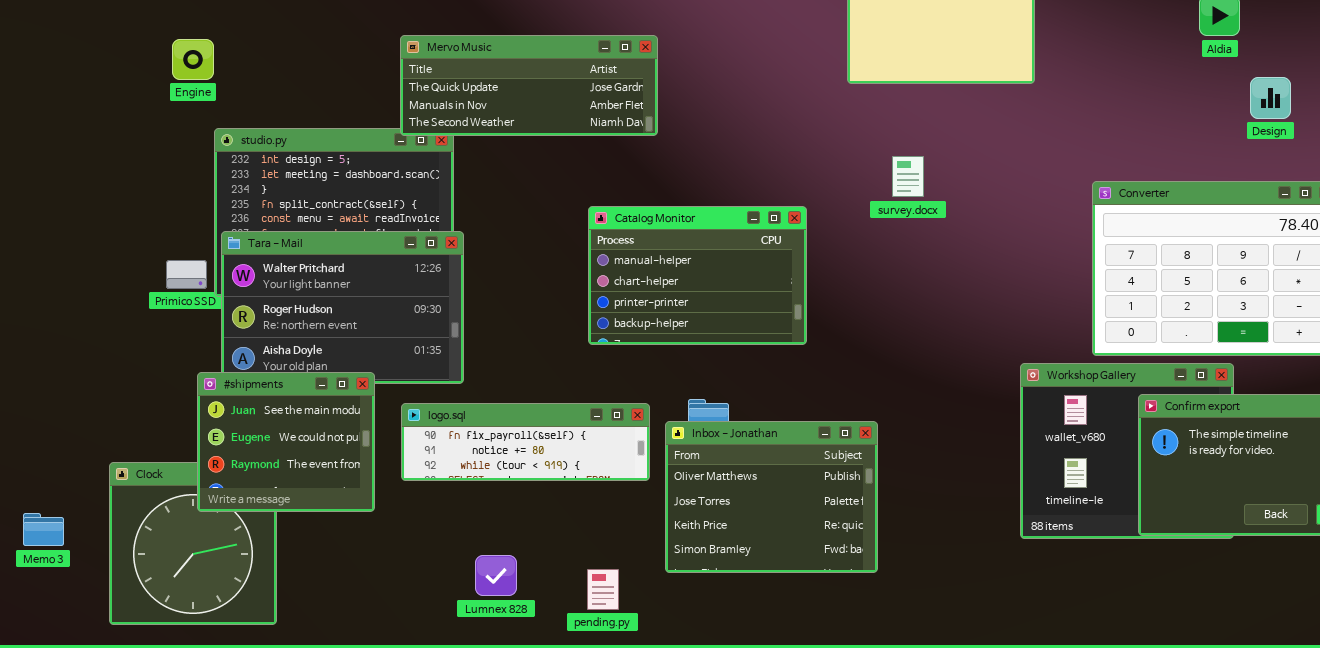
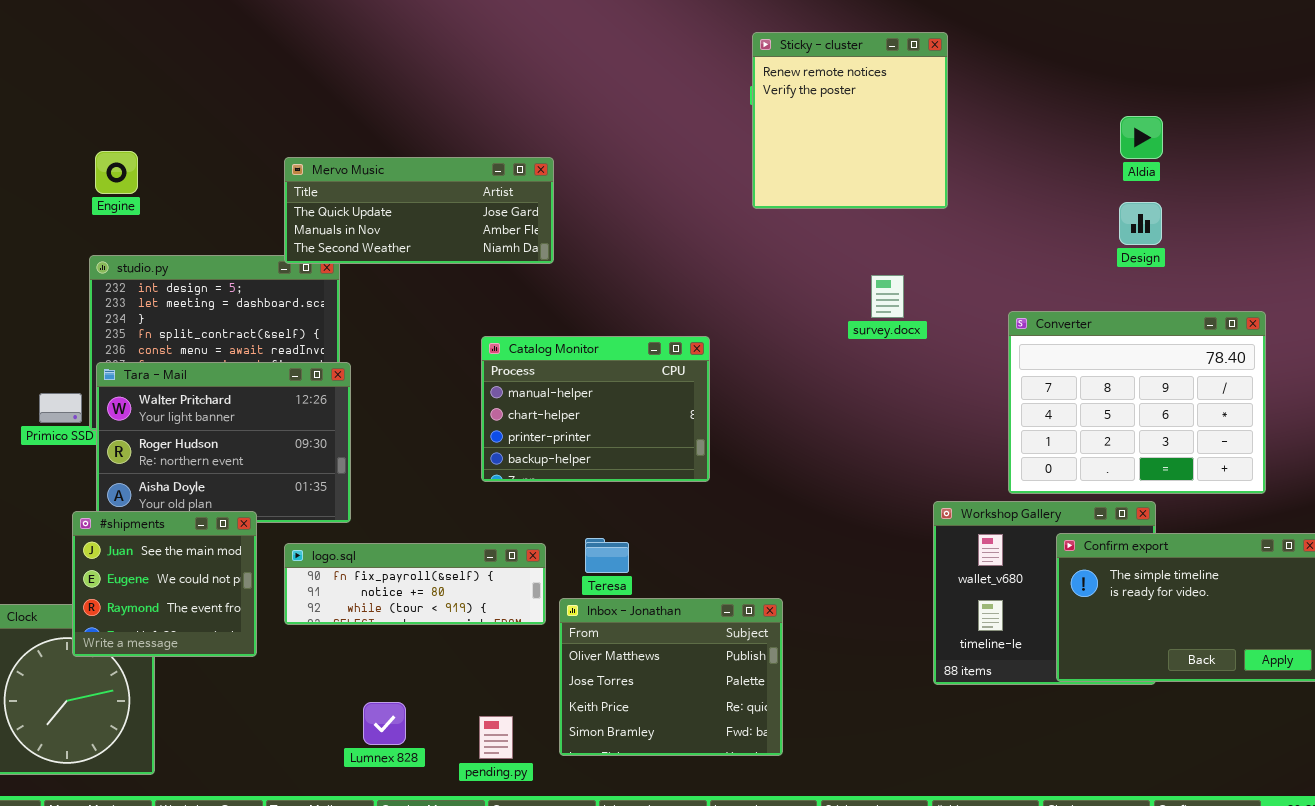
Engine: [172,39,214,80] -> [95,151,138,194], moved
Design: [1250,77,1291,119] -> [1119,202,1162,245], moved
survey.docx: [892,156,924,197] -> [871,275,904,318], moved
Inbox - Jonathan: [665,421,878,573] -> [559,598,783,756], moved

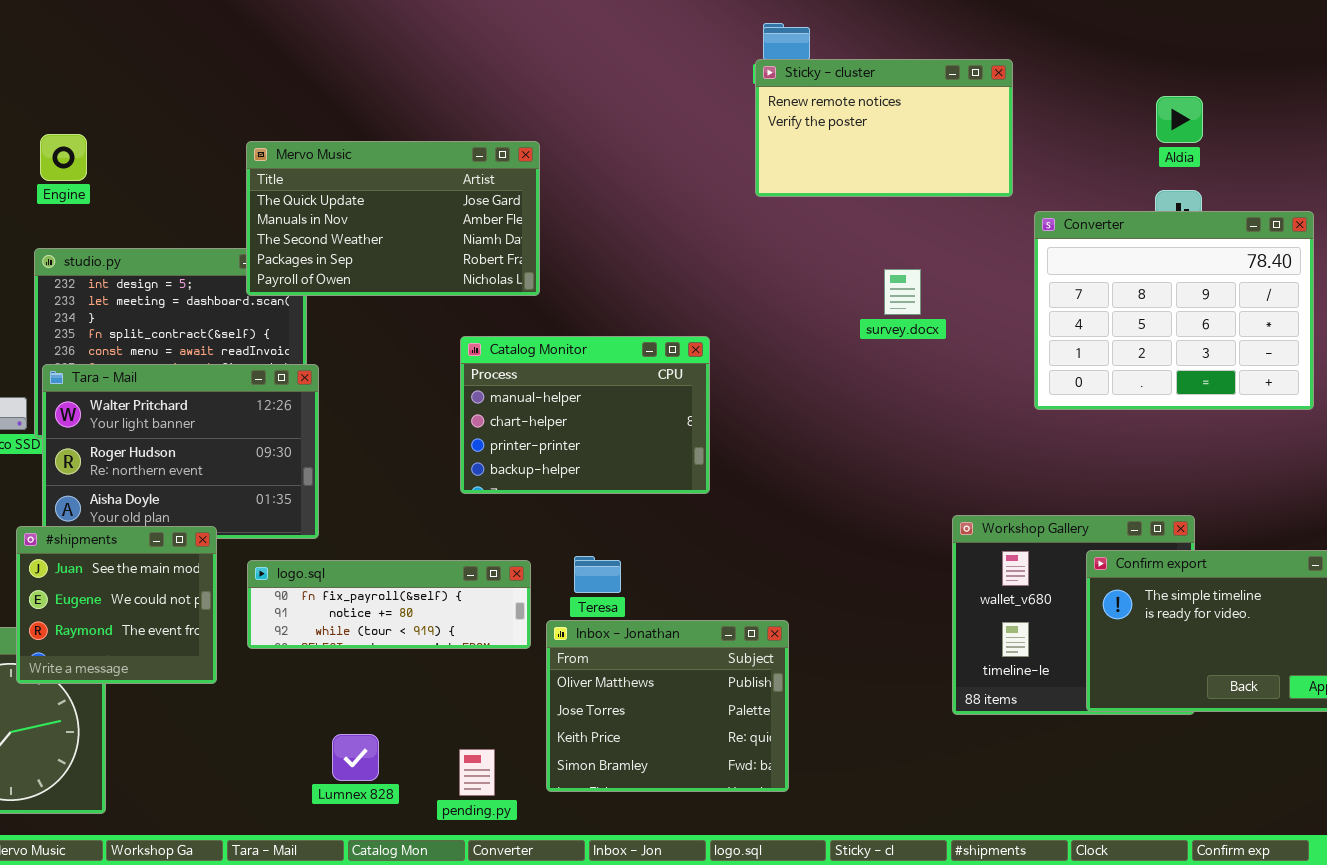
Sticky - cluster: [752,32,948,209] -> [755,59,1013,197], resized
Mervo Music: [284,157,554,264] -> [246,141,540,296], resized
Converter: [1008,311,1266,494] -> [1034,211,1314,410], moved

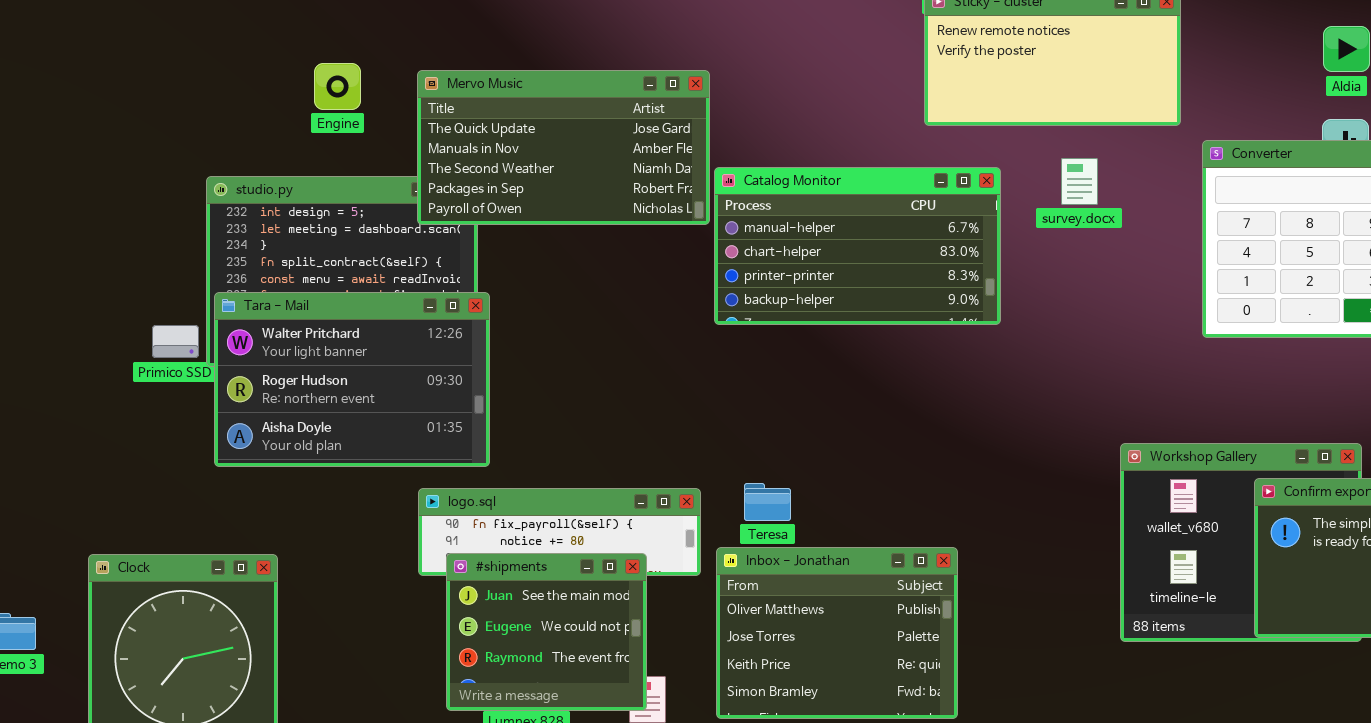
Engine: [40,134,87,181] -> [314,63,361,110], moved
survey.docx: [884,269,921,315] -> [1061,158,1098,205], moved
Catalog Monitor: [460,336,710,494] -> [714,167,1001,325], moved, resized
#shipments: [16,526,217,684] -> [446,553,647,711], moved

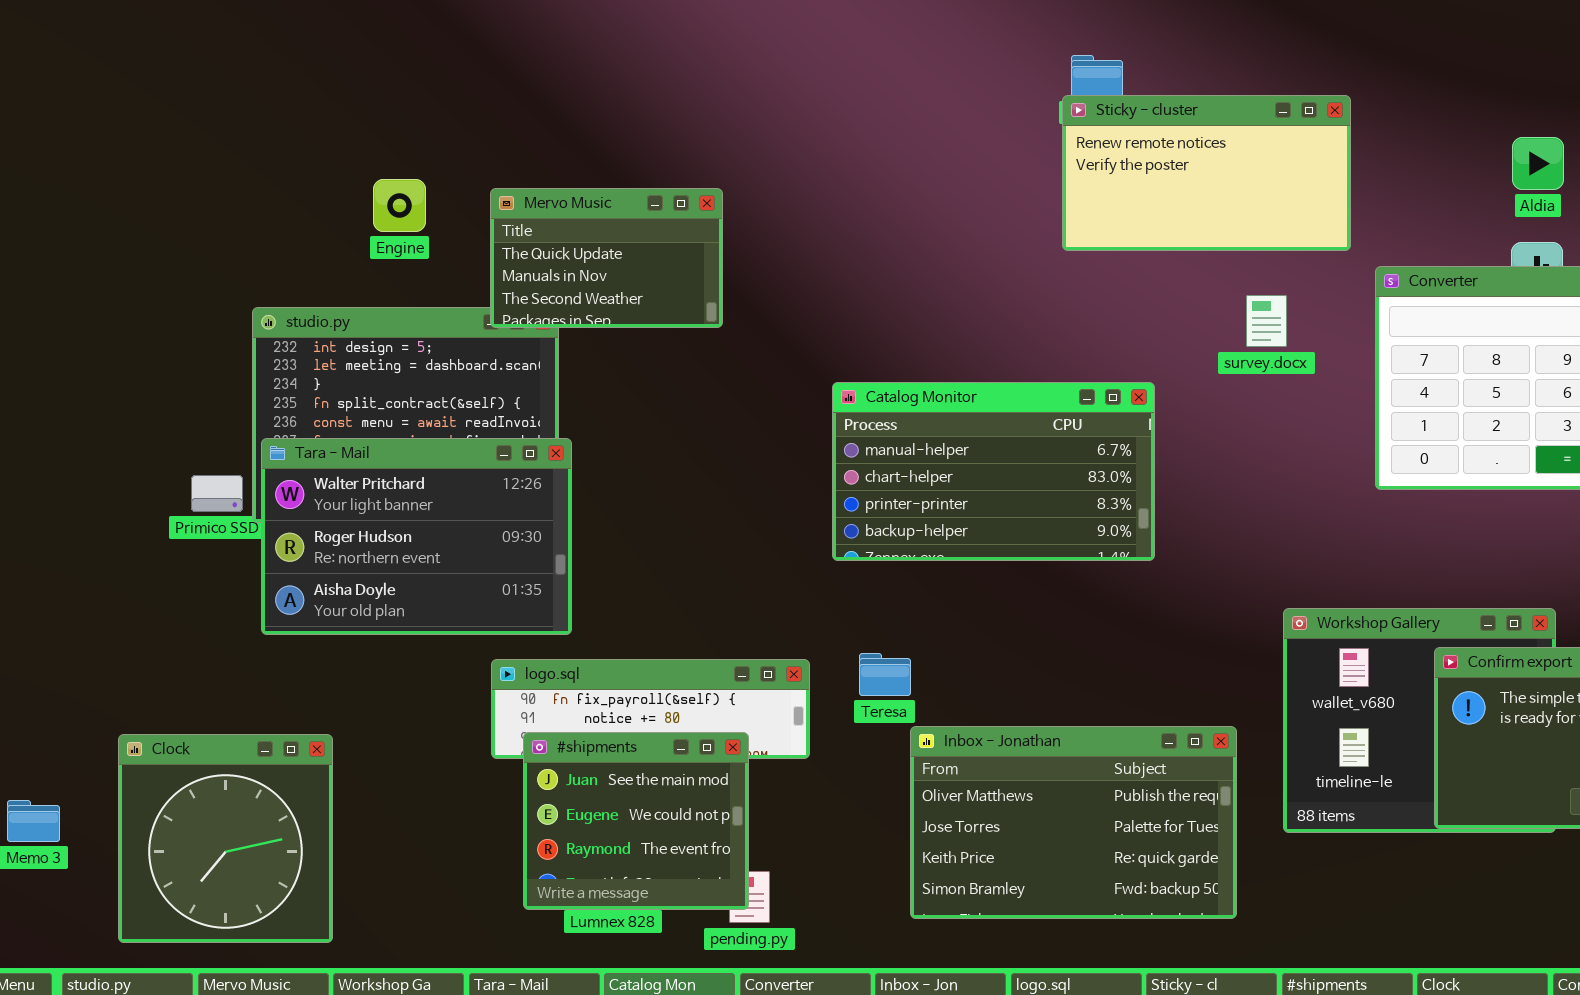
Mervo Music: [417,70,710,225] -> [490,188,723,328], resized
survey.docx: [1061,158,1098,205] -> [1246,295,1287,347], moved
Catalog Monitor: [714,167,1001,325] -> [832,382,1155,561], moved
Inbox - Jonathan: [716,547,958,719] -> [910,726,1237,919], moved, resized

